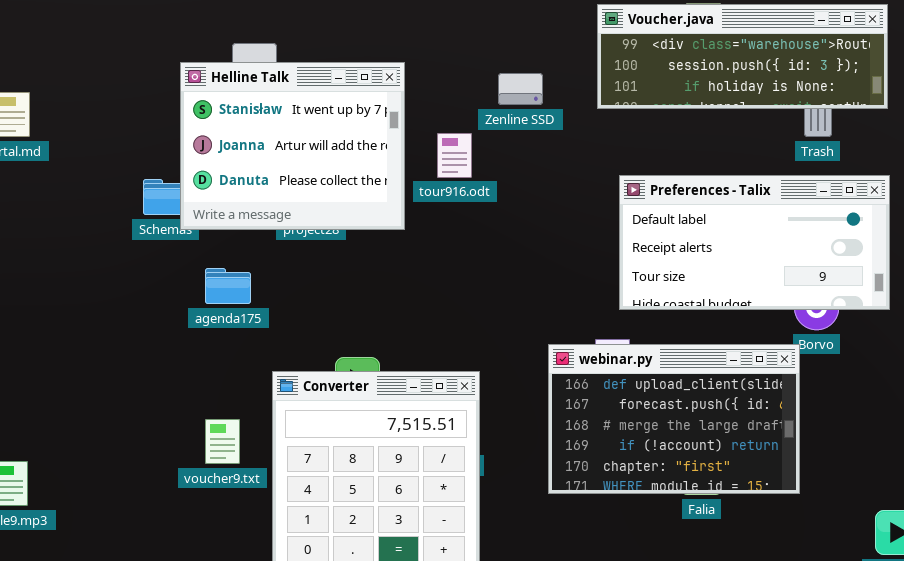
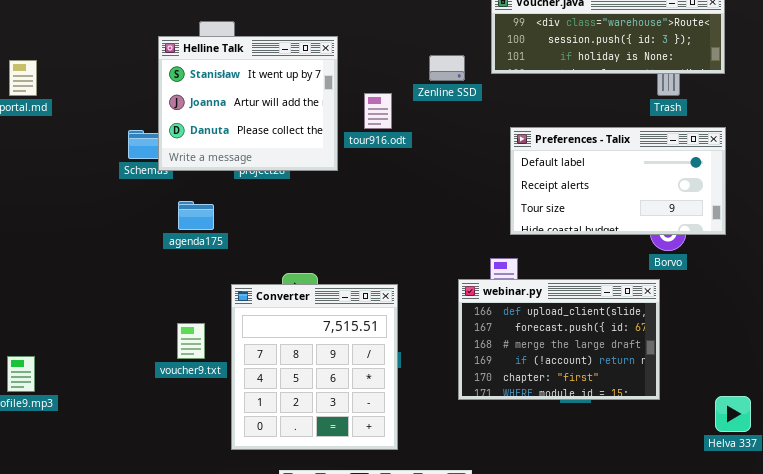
Zenline SSD: [498,73,543,105] -> [429,55,465,81], moved
webinar.py: [548,344,800,494] -> [458,279,660,400], moved

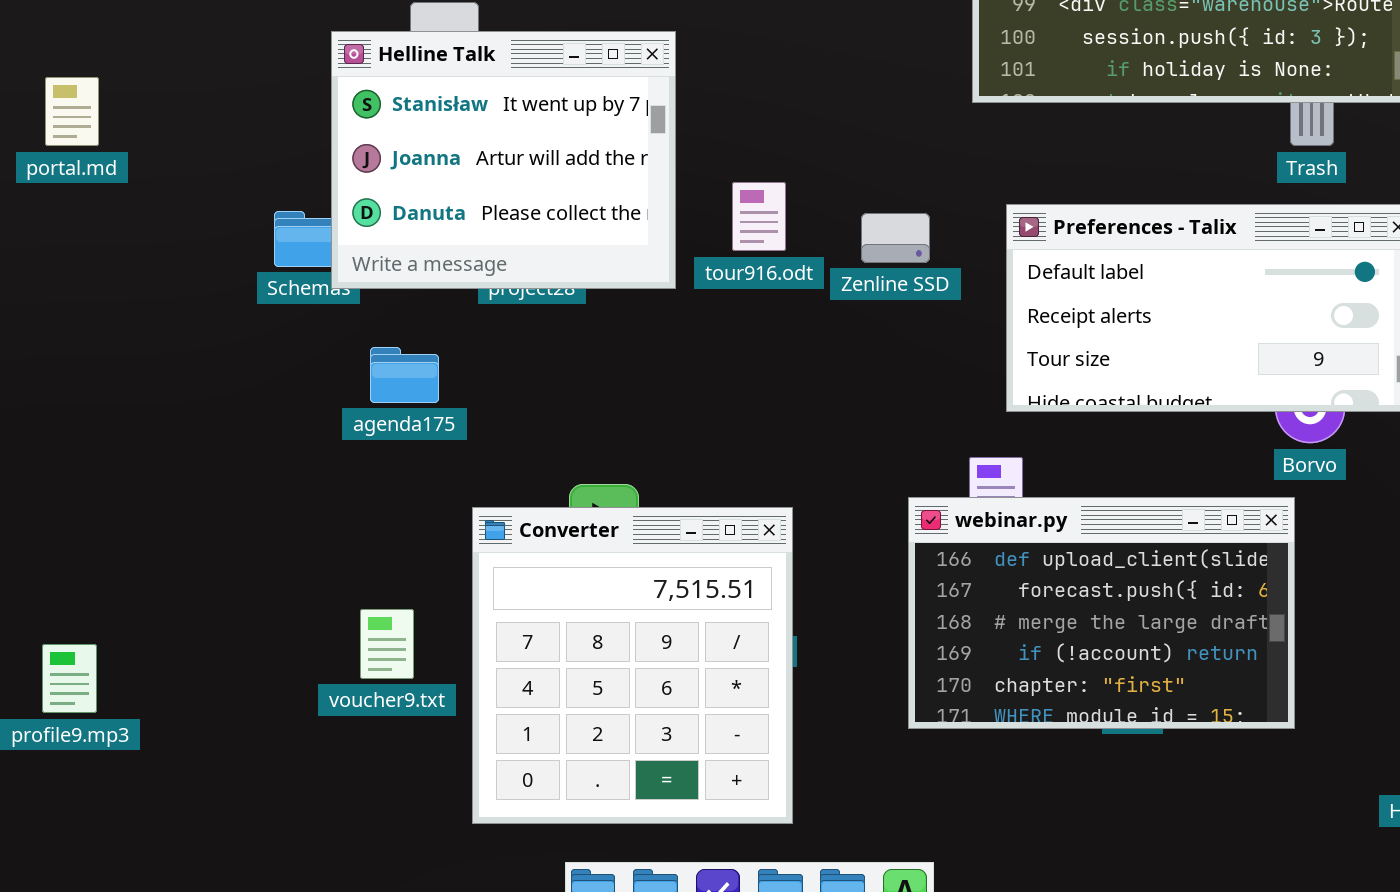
Zenline SSD: [429,55,465,81] -> [861,213,930,263], moved
tour916.odt: [364,93,392,129] -> [732,182,786,251], moved
voucher9.txt: [177,323,205,359] -> [360,609,414,679], moved

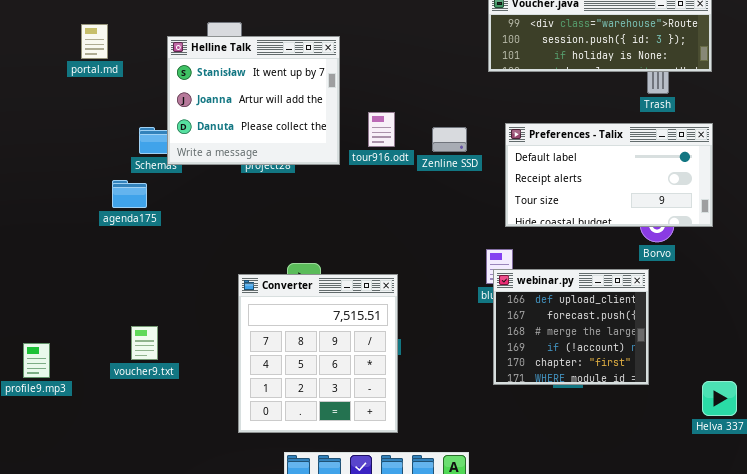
portal.md: [45,77,99,146] -> [81,24,108,59], moved
agenda175: [370,347,439,403] -> [112,180,147,208], moved
webinar.py: [908,497,1295,729] -> [493,269,649,385], resized
voucher9.txt: [360,609,414,679] -> [131,326,158,360], moved

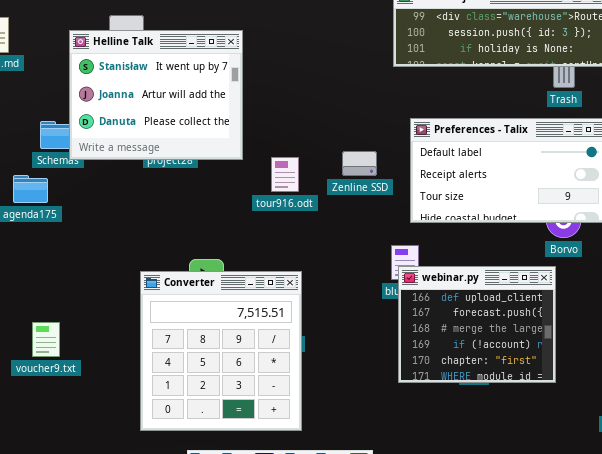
tour916.odt: [368,112,395,147] -> [271,157,299,192], moved
Zenline SSD: [432,127,467,152] -> [342,151,377,176], moved

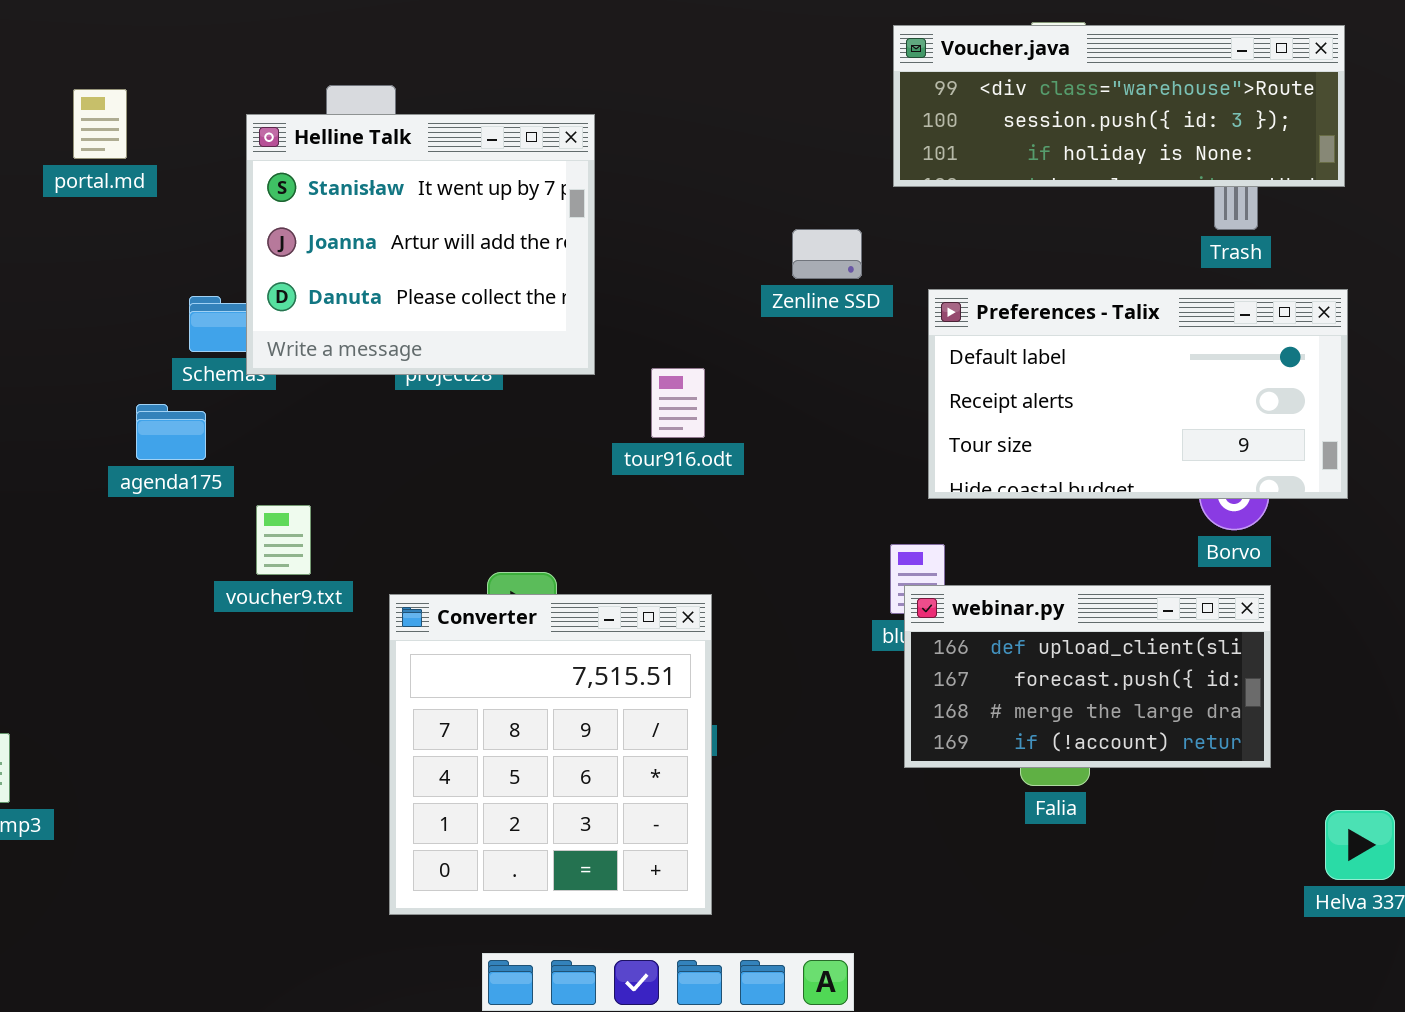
Zenline SSD: [342,151,377,176] -> [792,229,862,279], moved
webinar.py: [398,266,556,383] -> [904,585,1271,768], resized
voucher9.txt: [32,322,60,357] -> [256,505,311,575], moved

